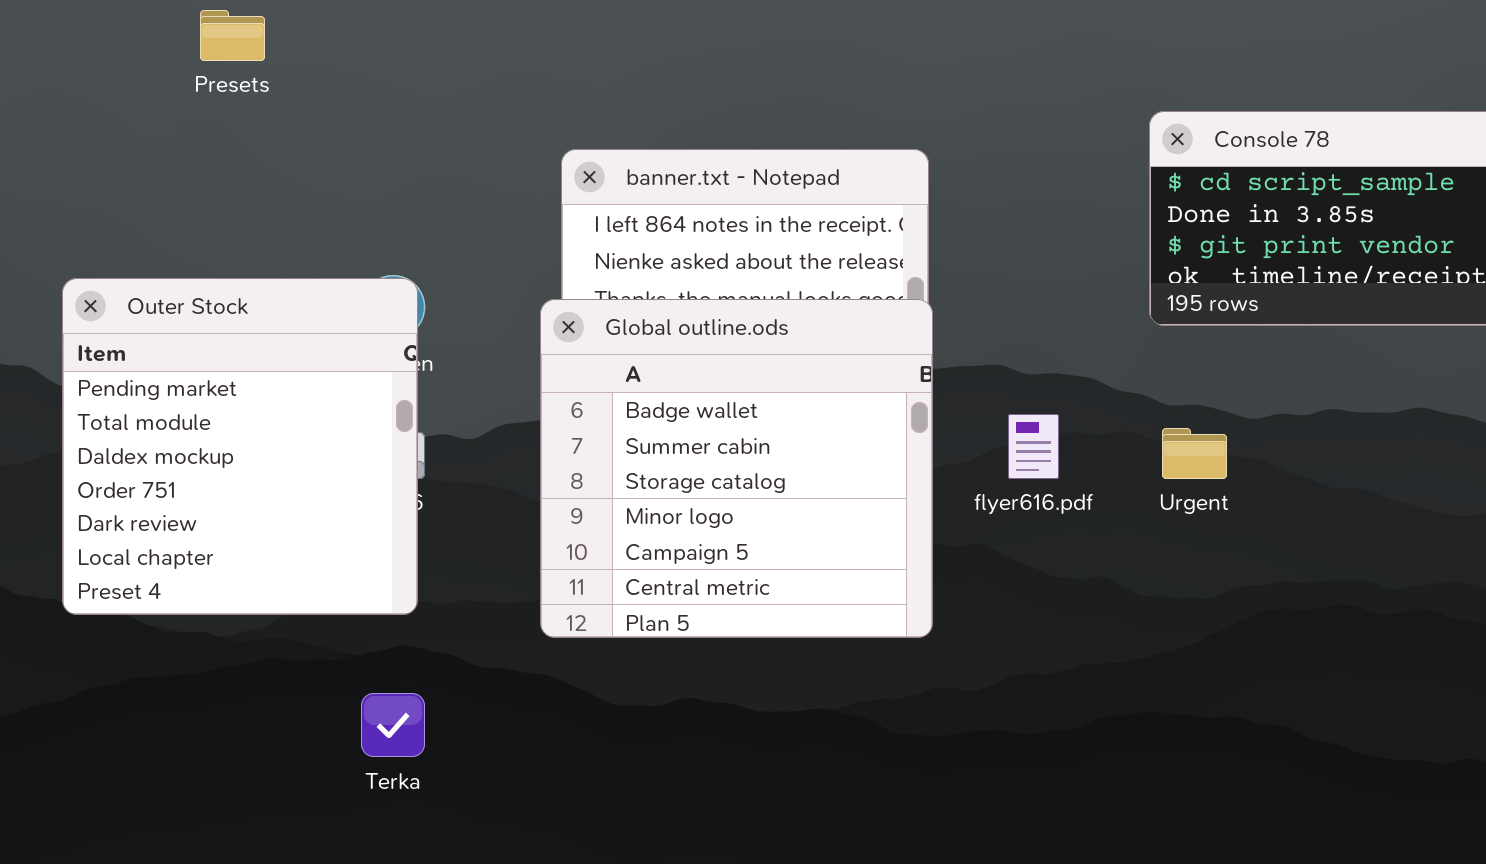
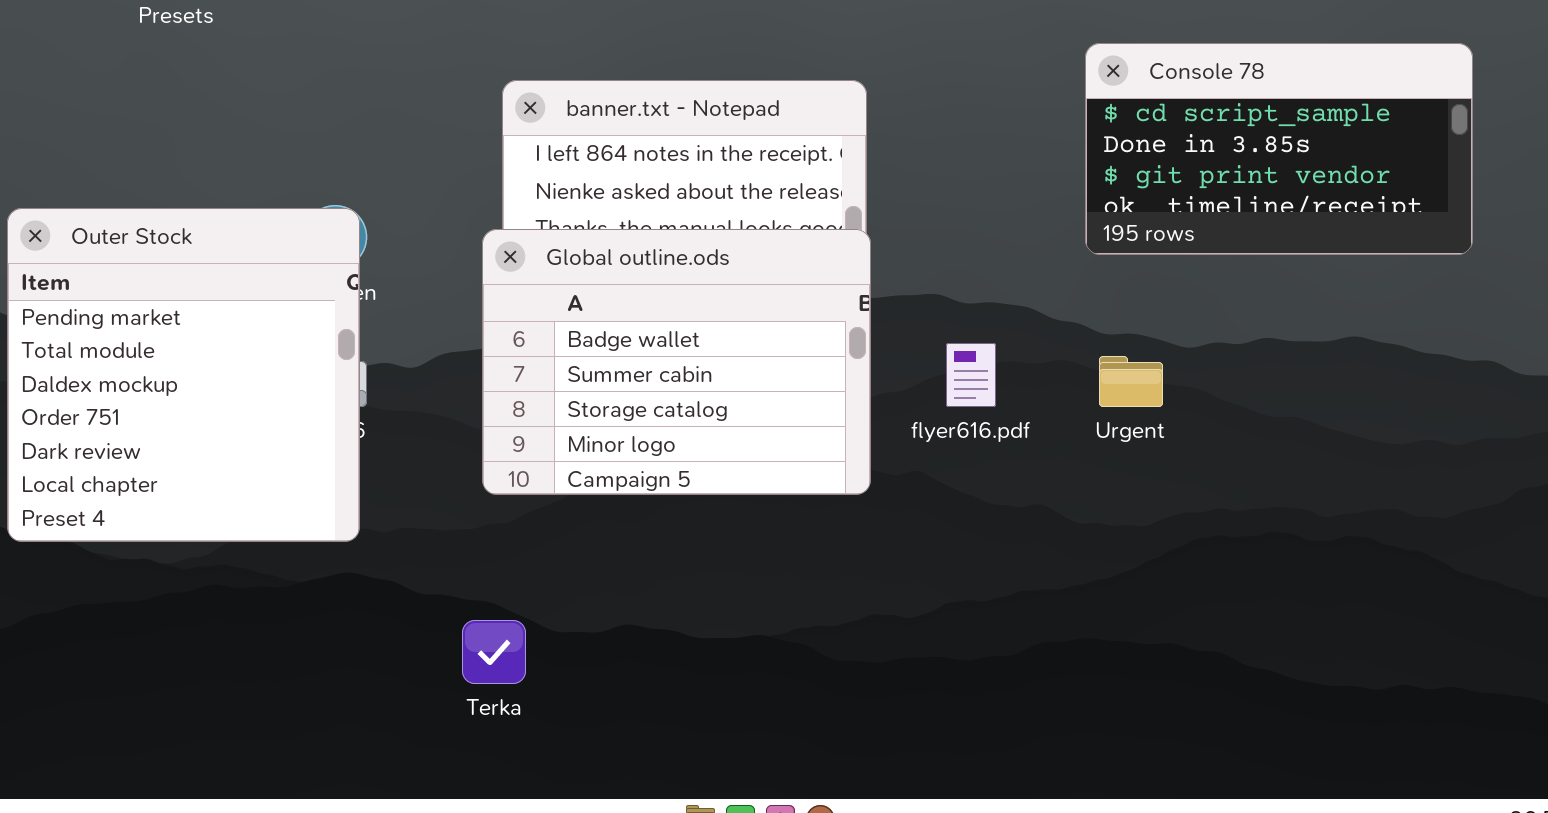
Global outline.ods: [540,299,933,638] -> [482,229,871,495], resized
Terka: [361,693,425,757] -> [462,620,526,684], moved

